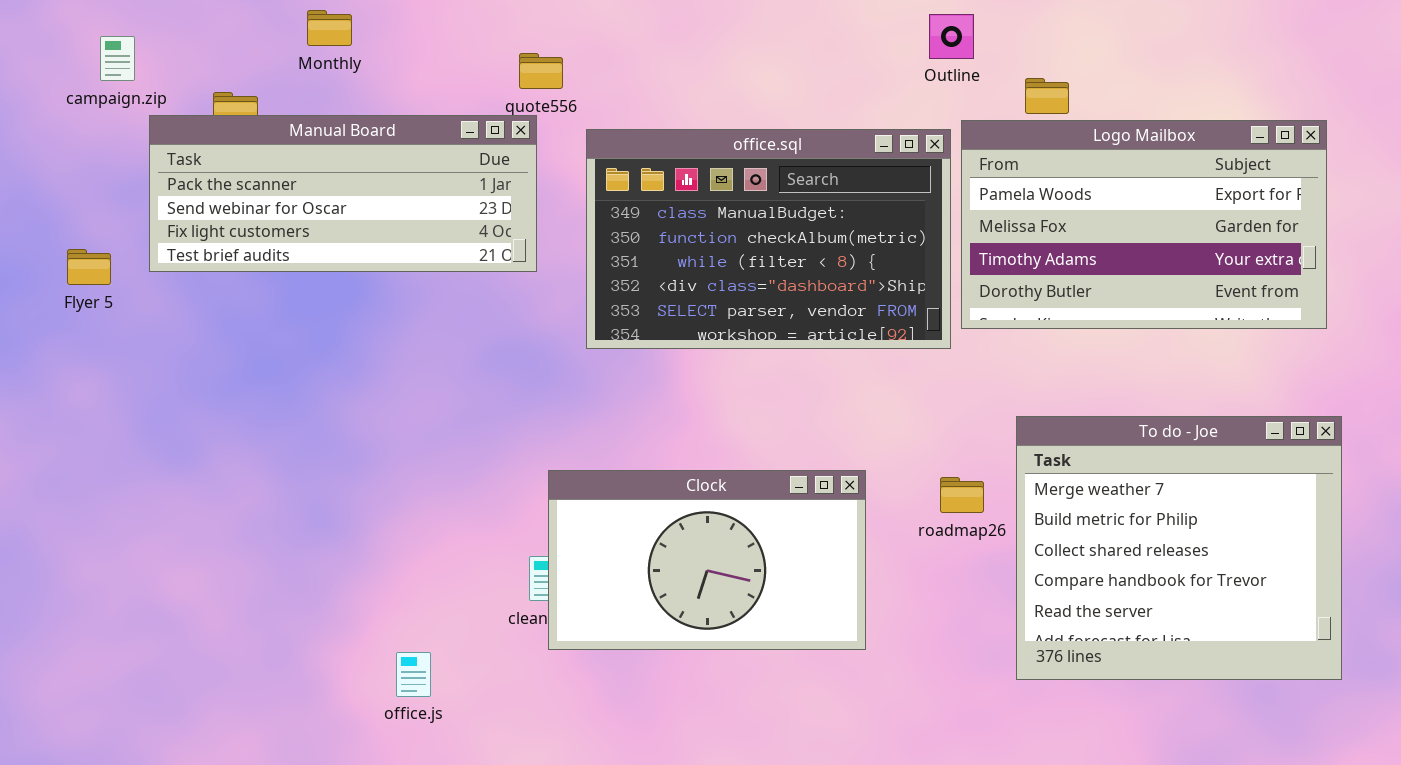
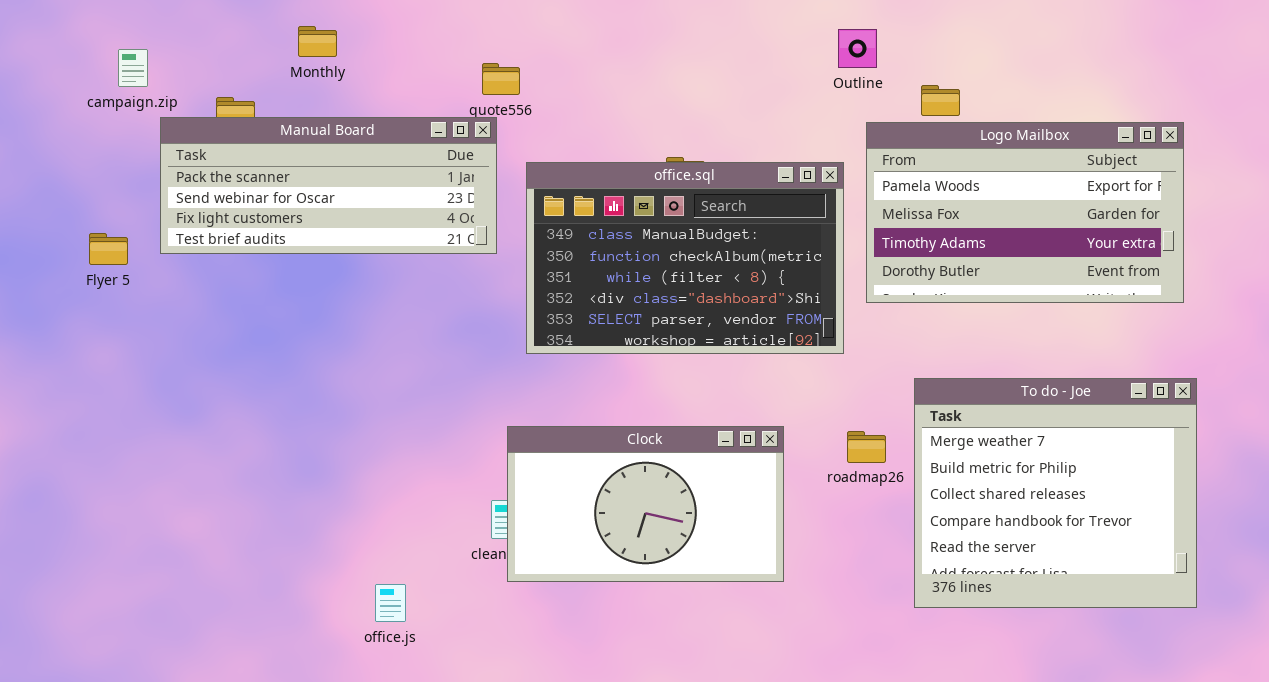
office.sql: [586,129,951,349] -> [526,162,844,354], moved

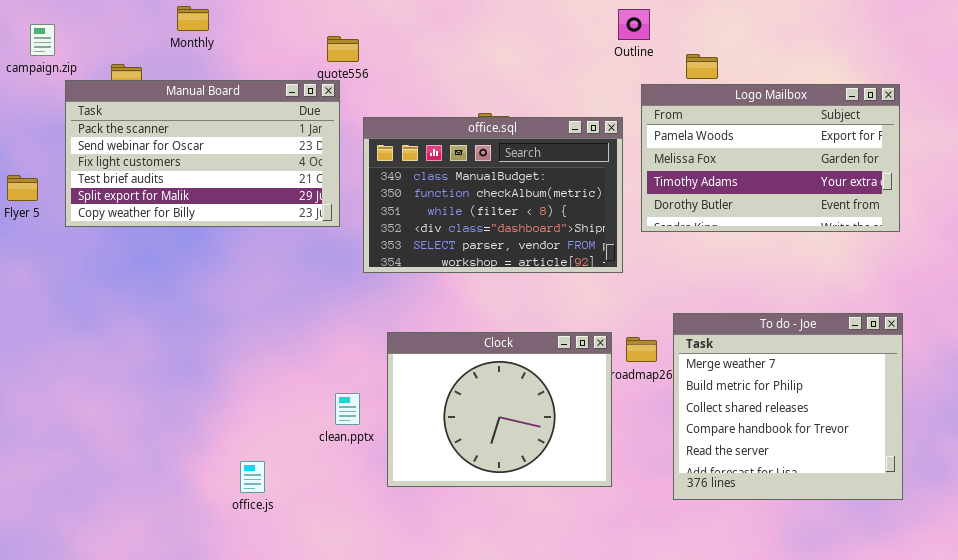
Manual Board: [160,117,497,254] -> [65,80,340,227], resized
To do - Joe: [914,378,1197,608] -> [673,313,903,500], moved
Clock: [507,426,784,582] -> [387,332,612,487], moved, resized

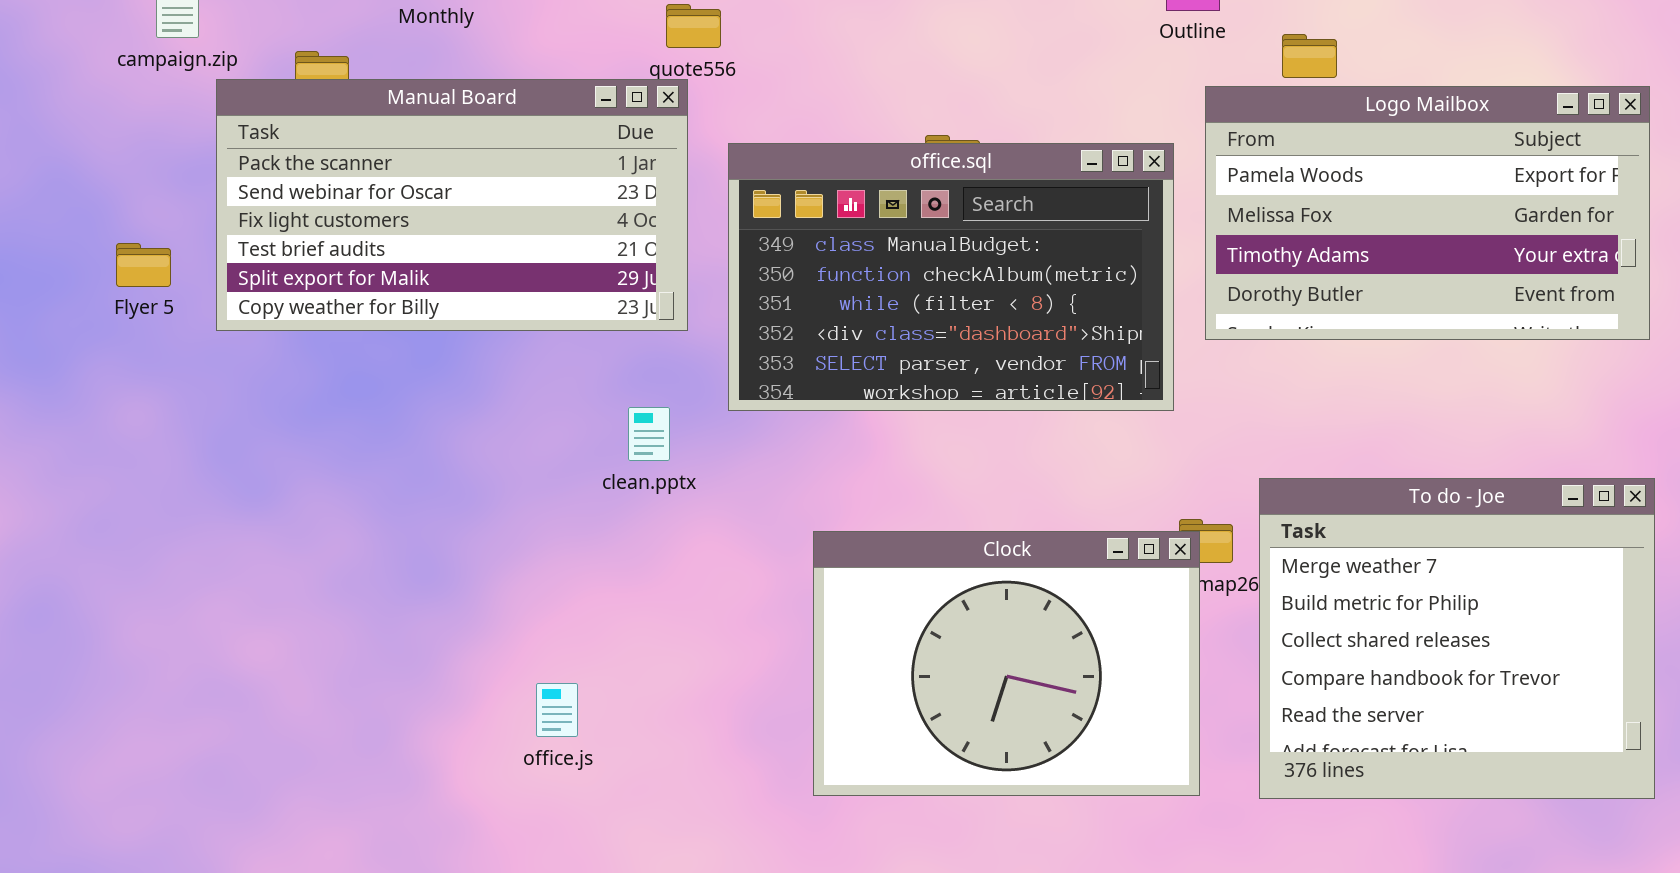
Clock: [387,332,612,487] -> [813,531,1200,796], moved
clean.pptx: [335,393,360,425] -> [628,407,670,461], moved
office.js: [240,461,265,493] -> [536,683,578,737], moved

